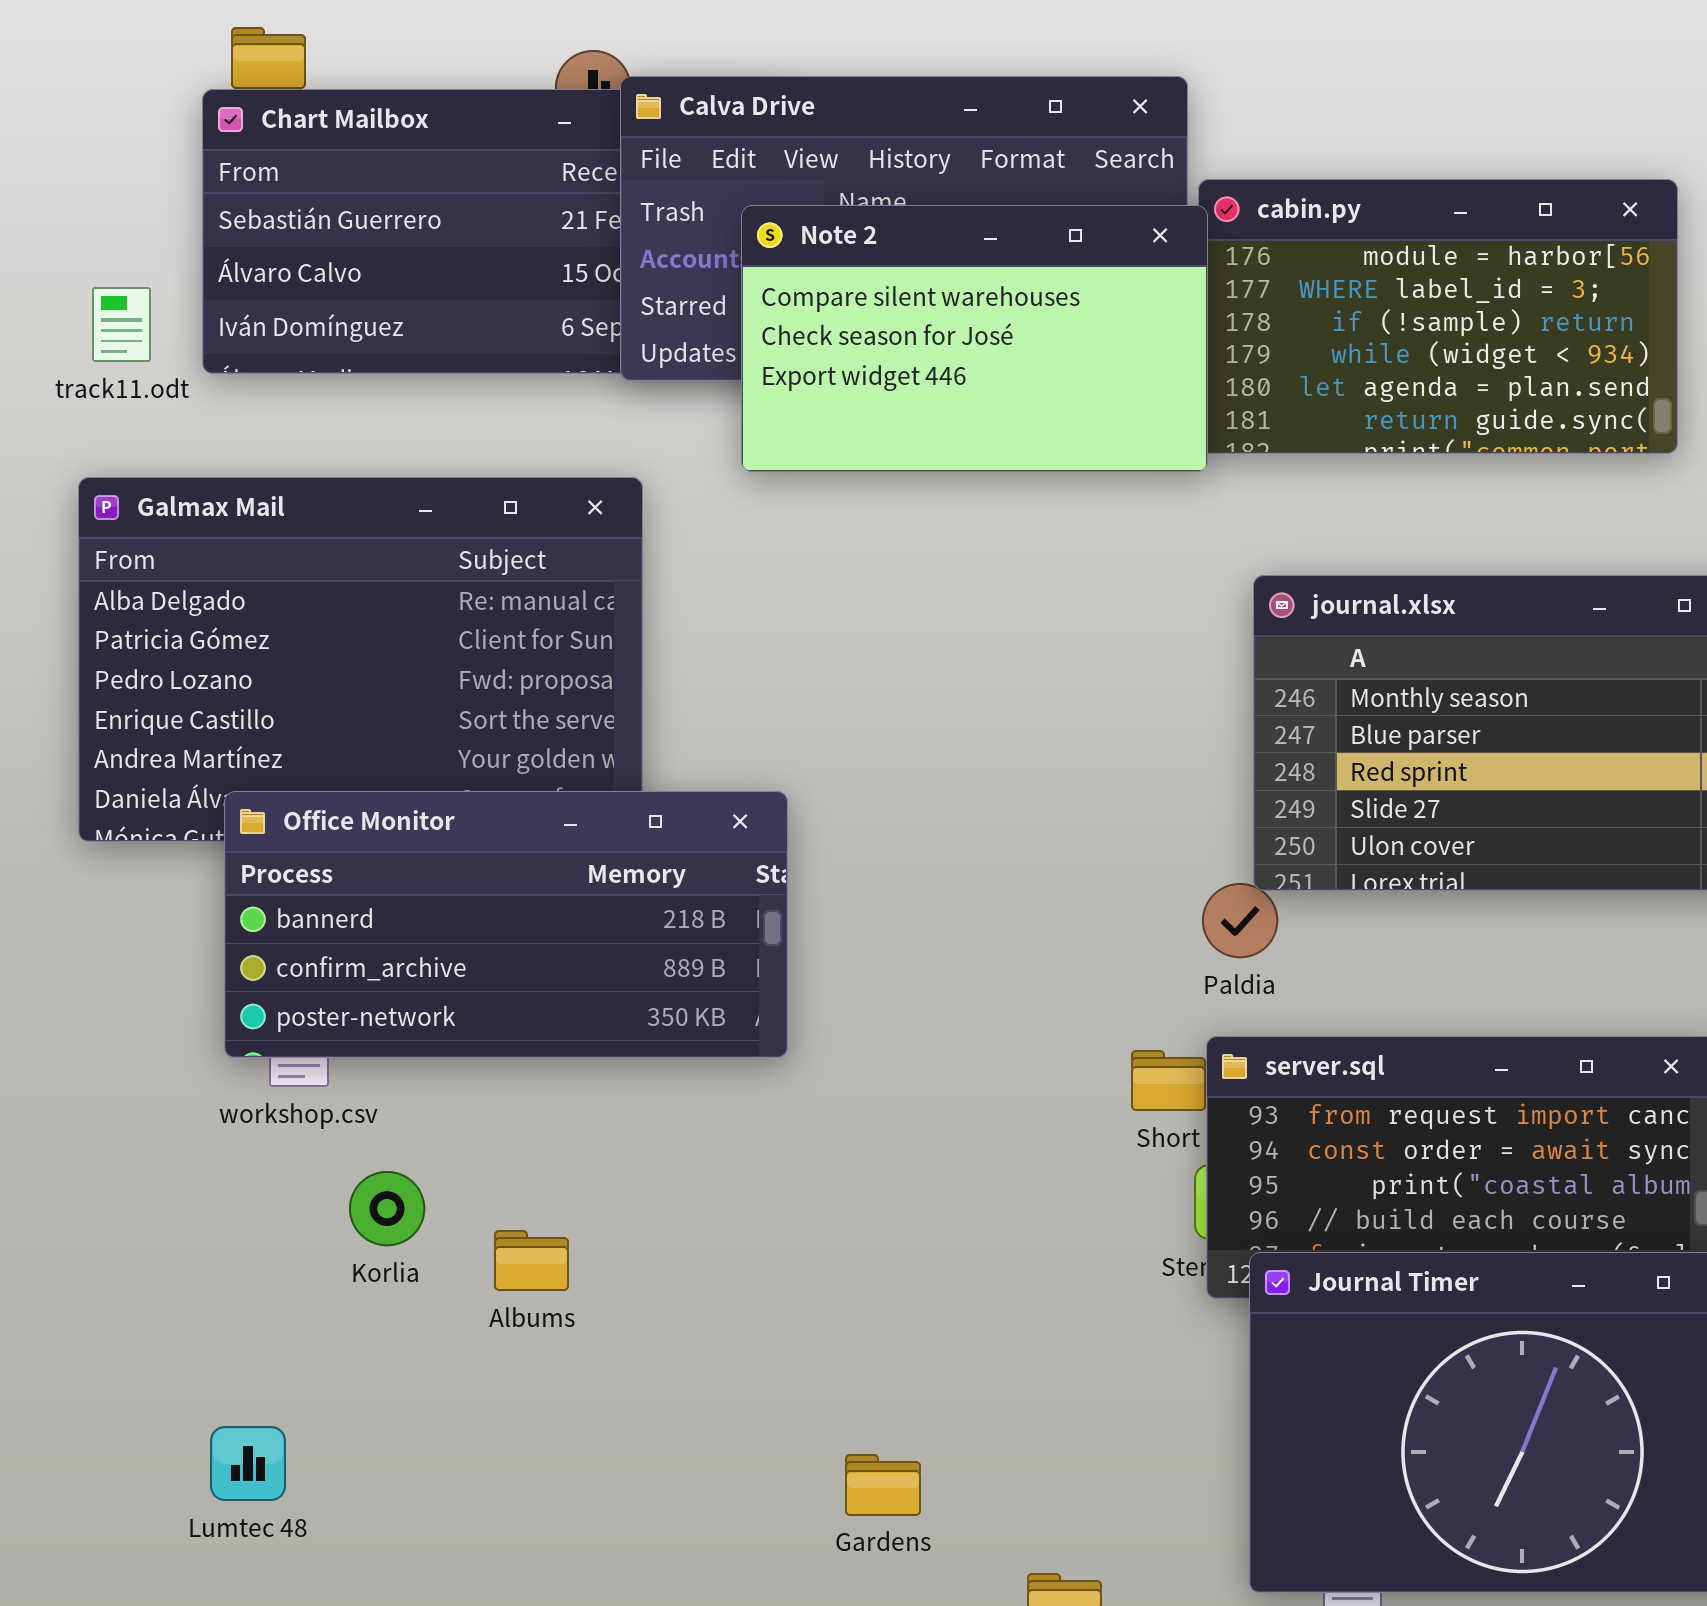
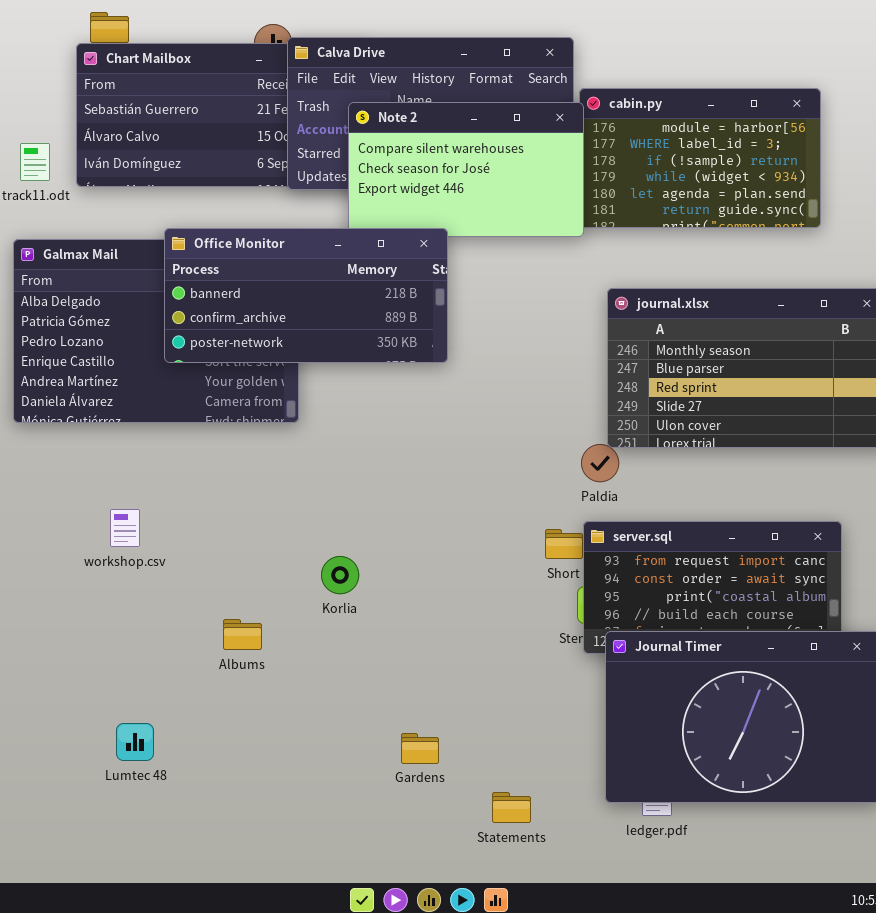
Office Monitor: [224,791,788,1058] -> [164,228,448,363], moved
Korlia: [349,1171,425,1246] -> [321,556,359,594], moved
Lumtec 48: [210,1426,286,1501] -> [116,723,154,761], moved

